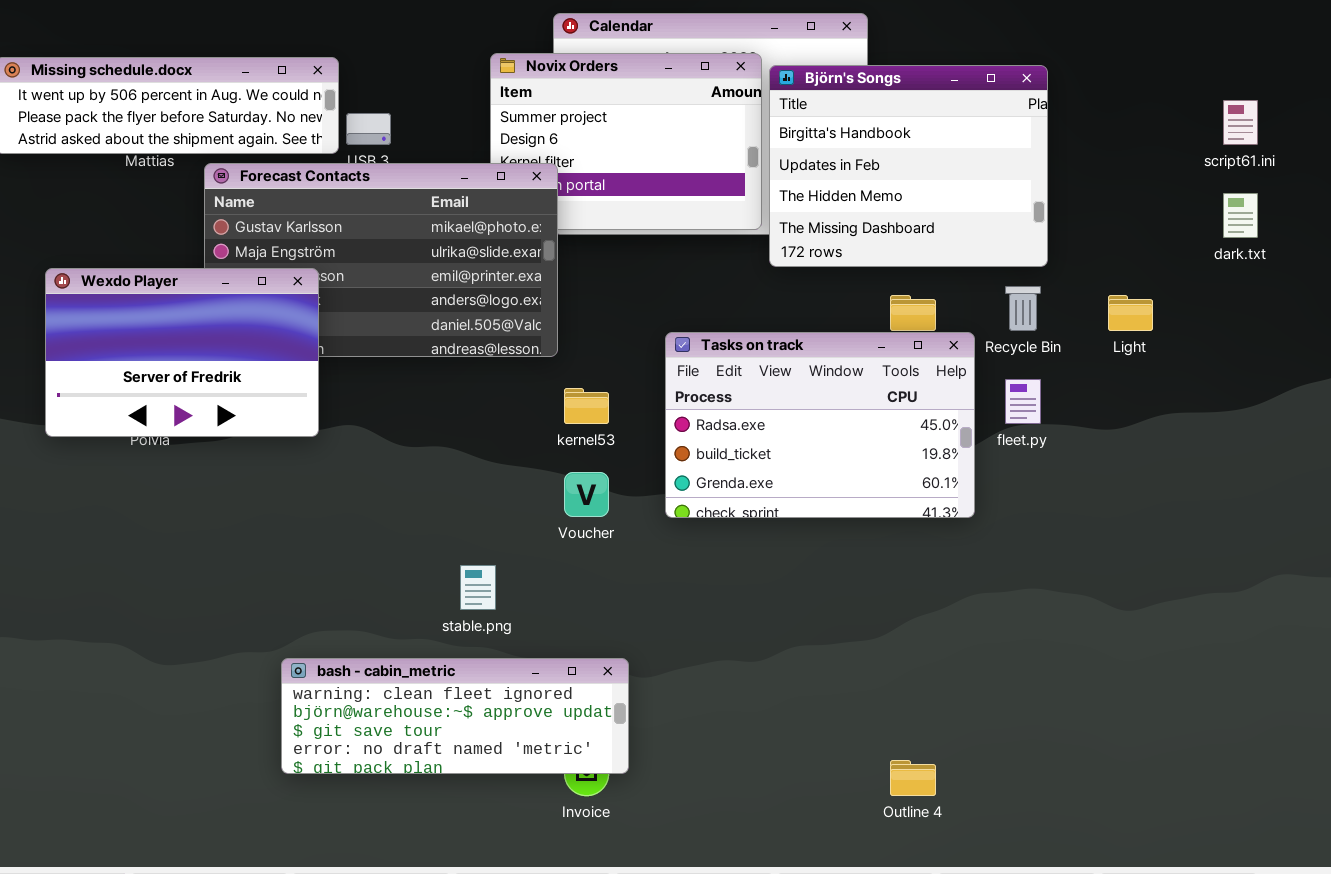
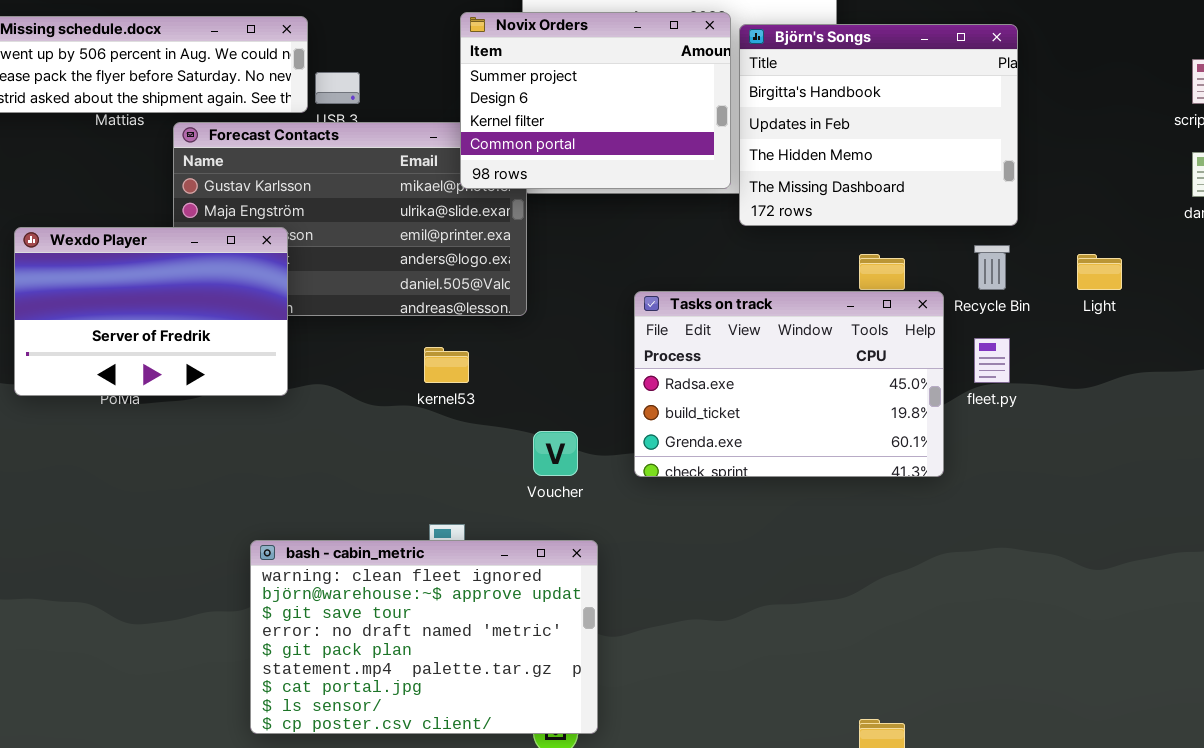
Novix Orders: [490,53,762,230] -> [460,12,731,189], raised
kernel53: [564,388,609,424] -> [424,347,469,383], moved
bash - cabin_metric: [281,658,629,774] -> [250,540,598,734], resized

